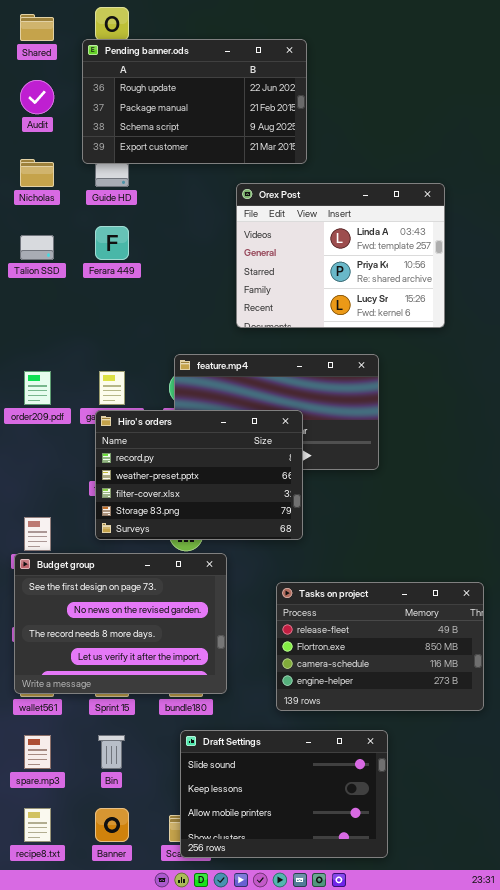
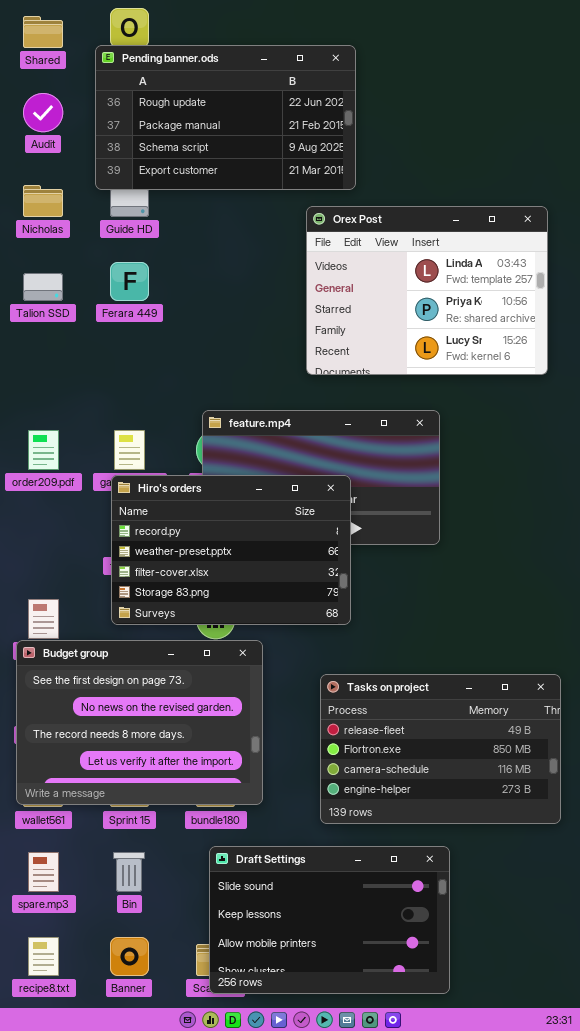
Orex Post: [236,183,445,328] -> [306,206,548,375], moved

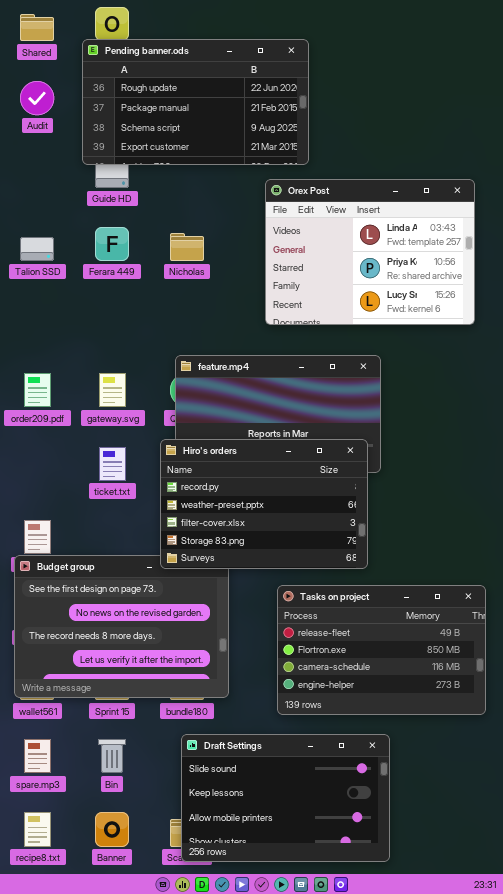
Nicholas: [23,185,63,217] -> [170,233,204,261], moved
Hiro's orders: [111,475,351,625] -> [160,439,368,569], moved

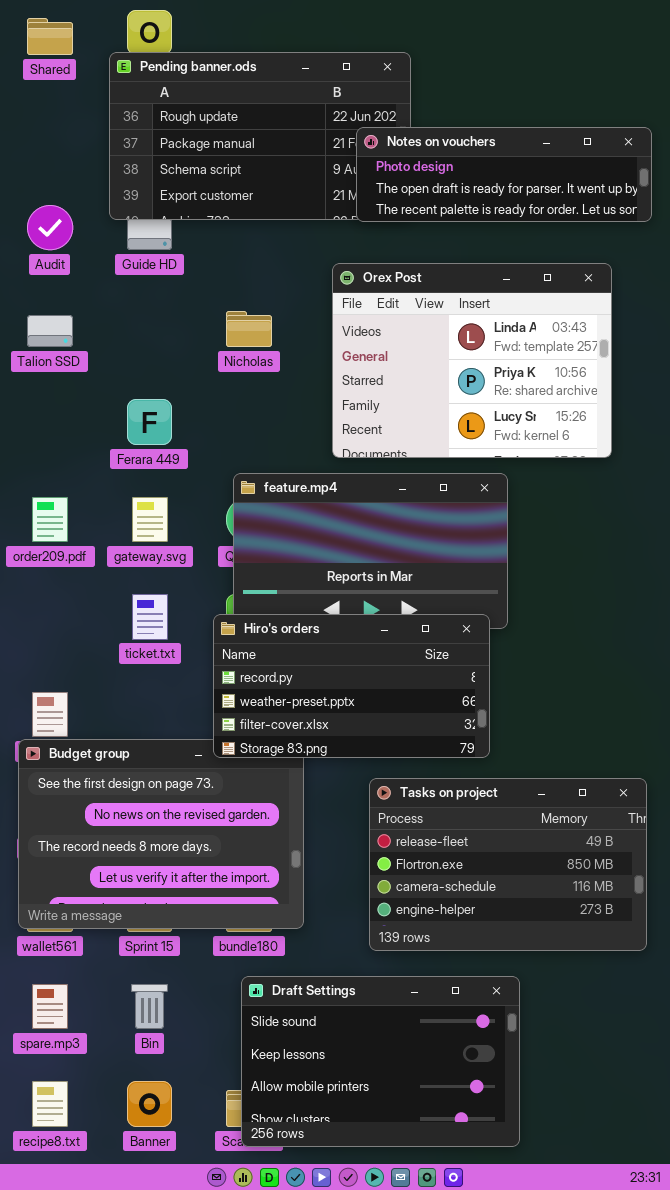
Audit: [20,81,54,115] -> [27,205,73,250], moved
Notes on vouchers: none -> [356,127,652,222], opened
Orex Post: [265,179,475,325] -> [332,263,612,458], moved
Ferara 449: [95,227,129,261] -> [127,399,172,445], moved
Hiro's orders: [160,439,368,569] -> [213,614,490,758], resized

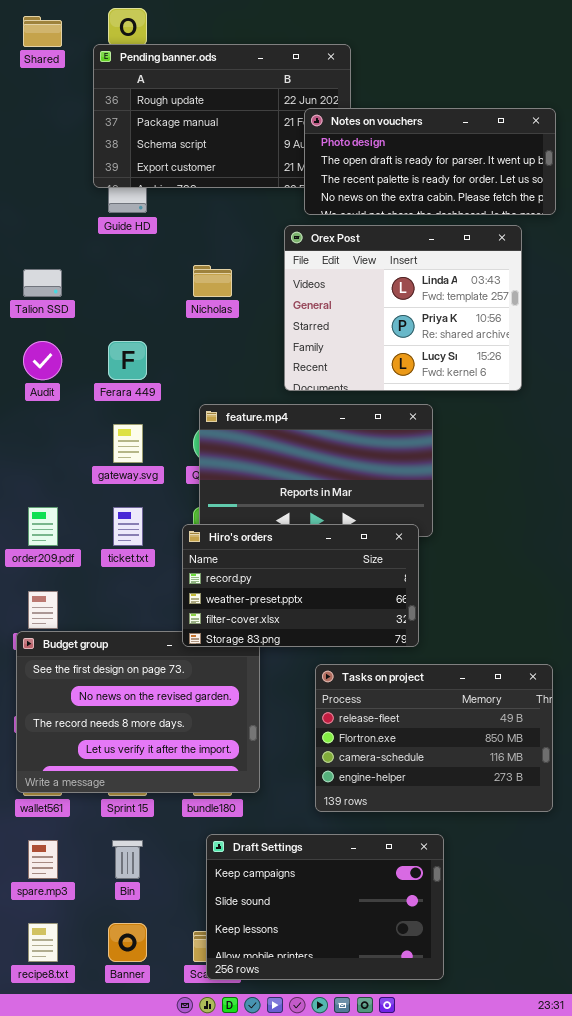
Notes on vouchers: [356,127,652,222] -> [304,108,556,215], resized
Audit: [27,205,73,250] -> [23,341,62,380], moved
order209.pdf: [32,497,68,542] -> [28,507,58,546], moved
Draft Settings: [241,976,520,1147] -> [206,834,444,980], scrolled up 1 row

